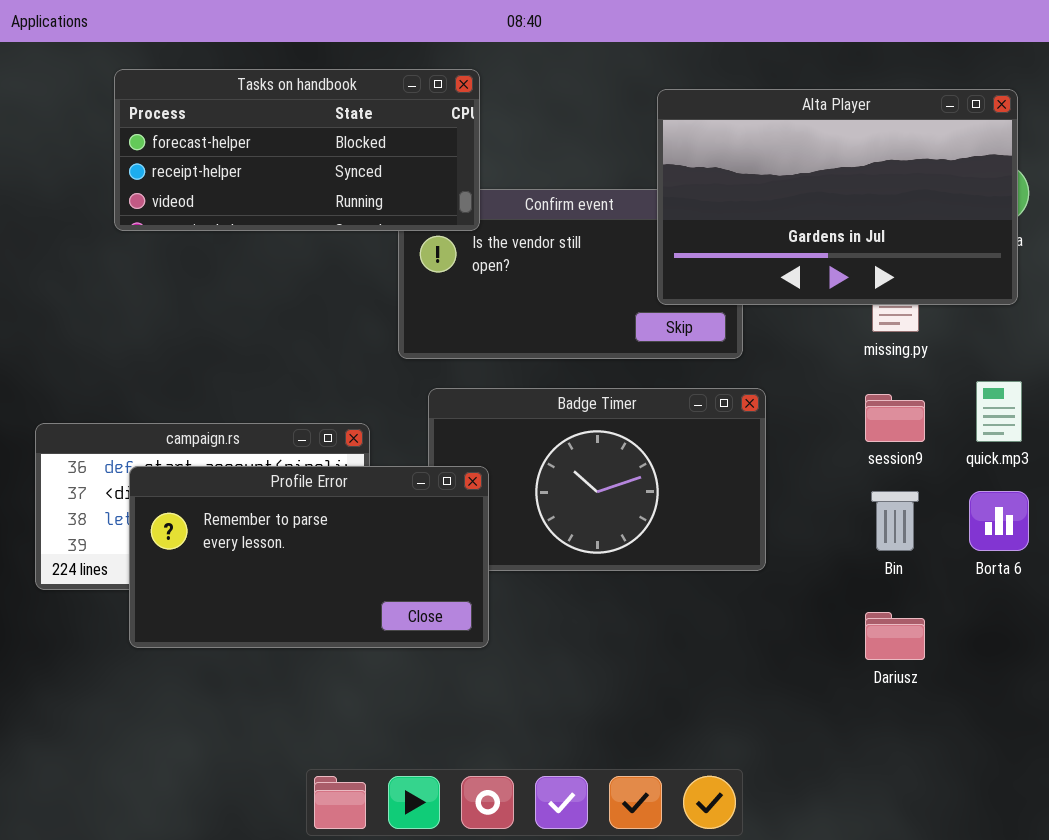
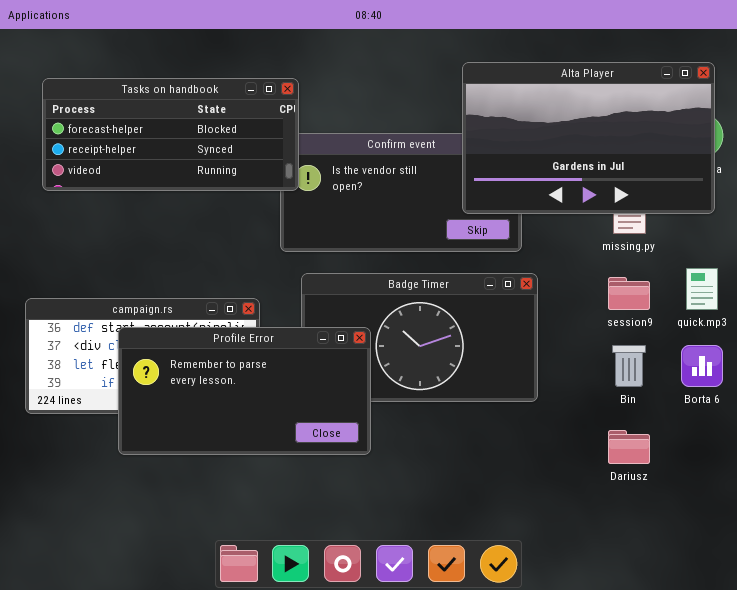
Tasks on handbook: [114,69,480,231] -> [42,78,299,191], moved
Profile Error: [129,466,489,648] -> [118,327,371,455], moved

